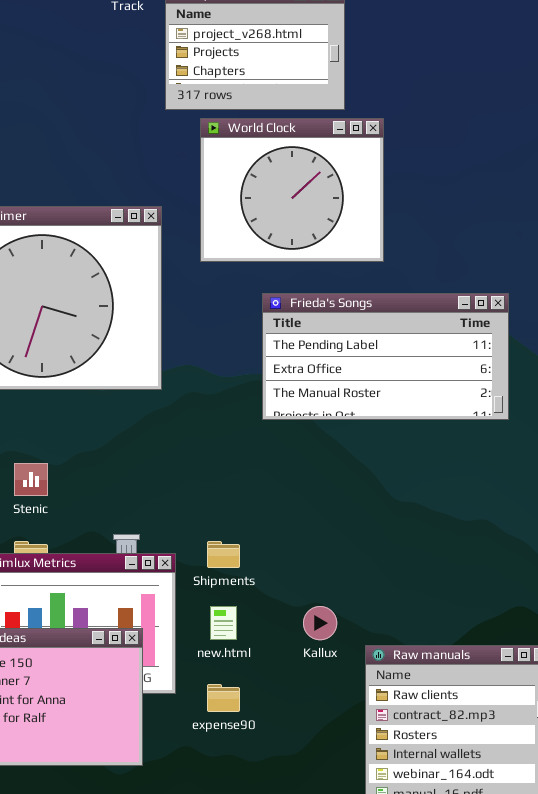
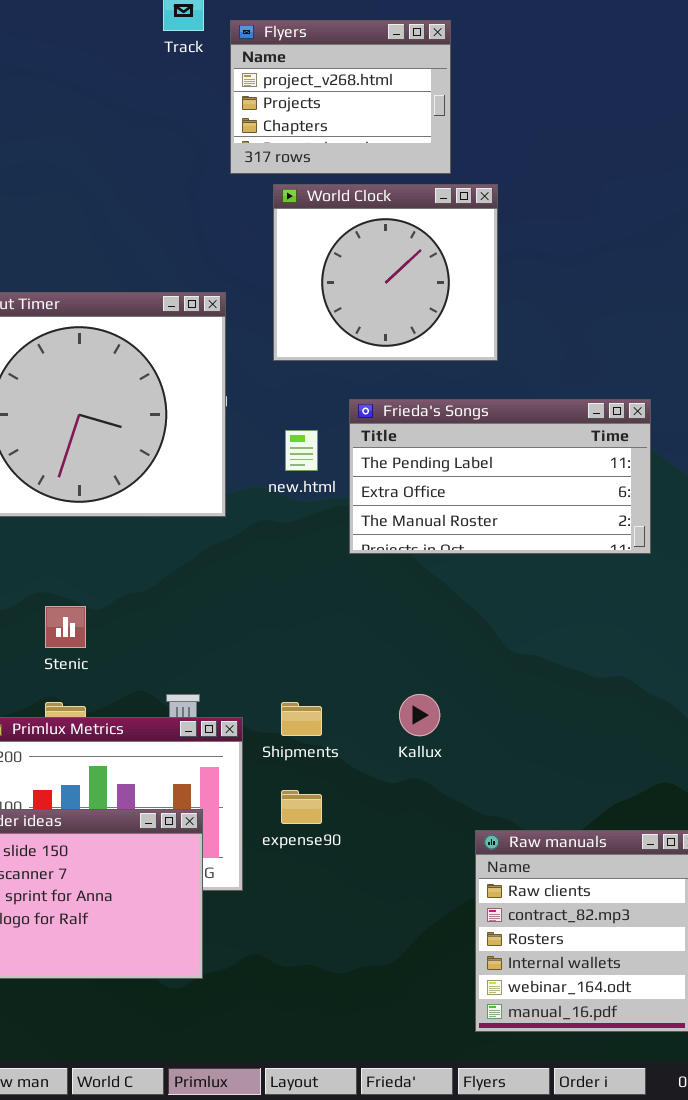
new.html: [210,606,237,640] -> [285,430,318,471], moved
Kallux: [303,606,337,640] -> [399,694,440,736], moved
expense90: [207,684,240,712] -> [281,790,322,824], moved

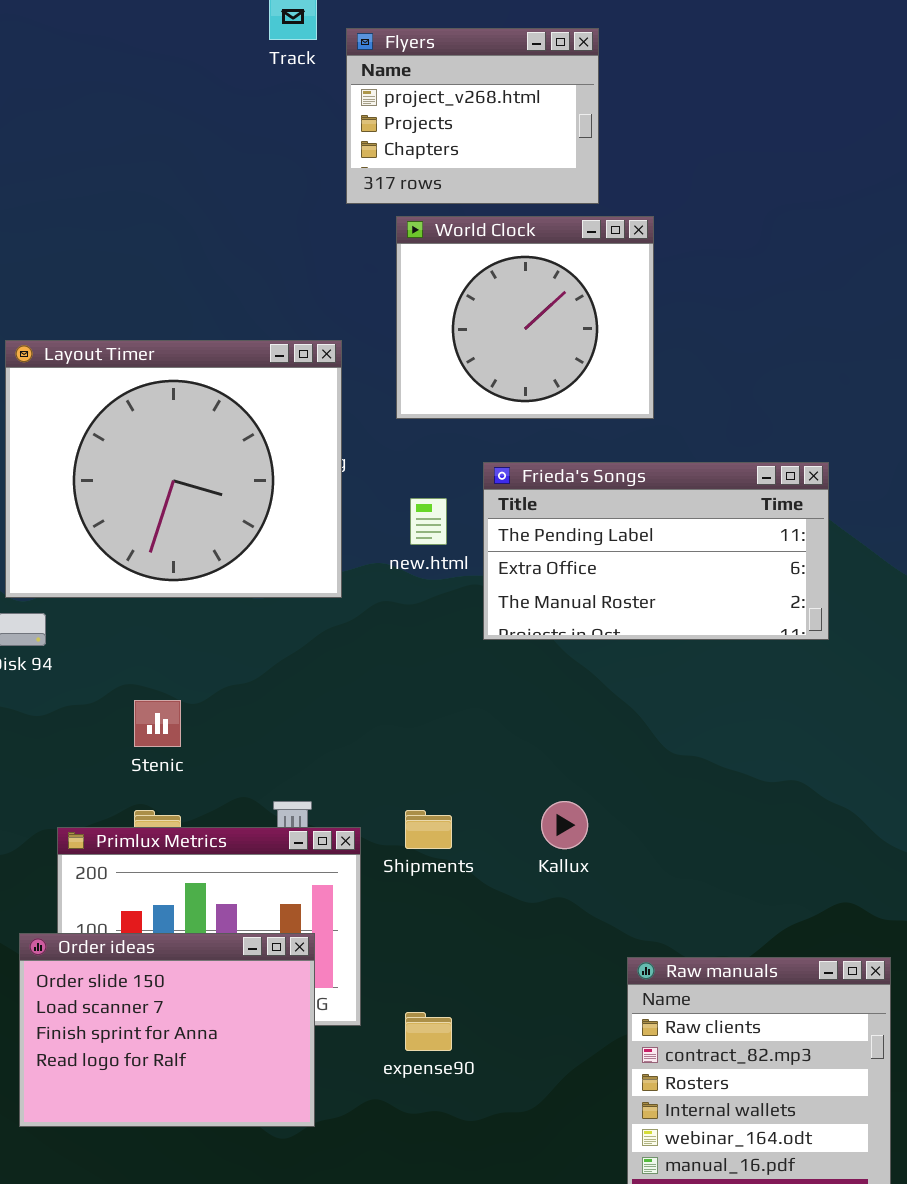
expense90: [281,790,322,824] -> [405,1012,452,1051], moved

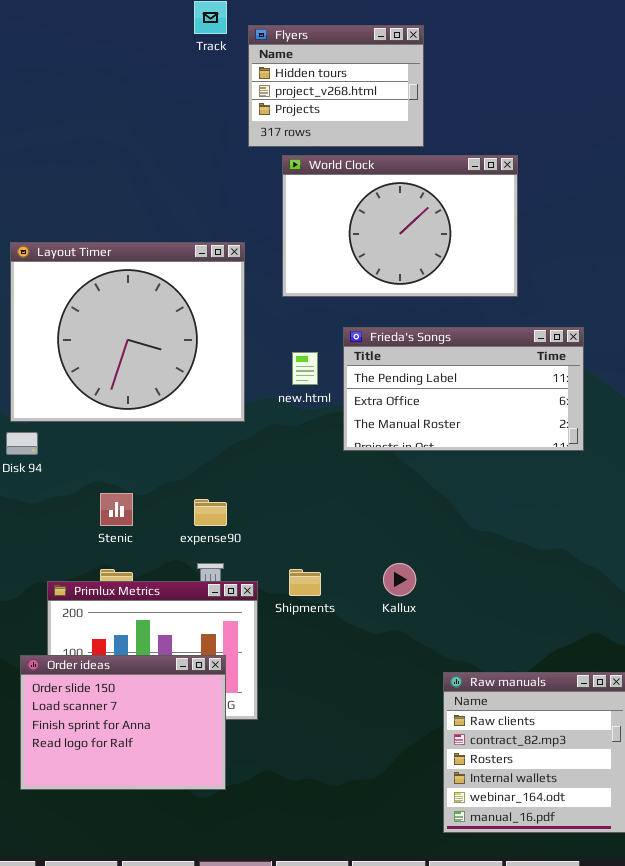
Flyers: [346,28,599,204] -> [248,25,424,147], scrolled up 1 row
World Clock: [396,216,654,419] -> [282,155,518,297], resized
expense90: [405,1012,452,1051] -> [194,499,227,526], moved

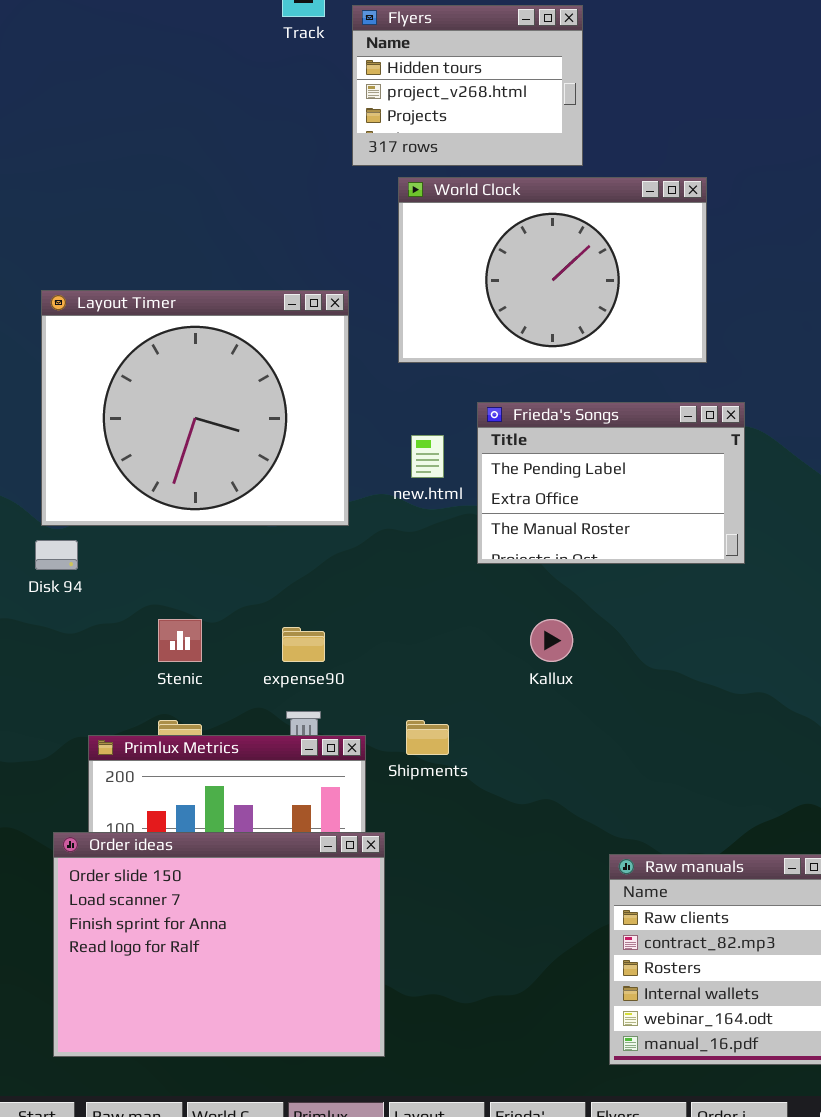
Frieda's Songs: [343,327,584,451] -> [477,402,745,564], resized
Kallux: [383,563,416,596] -> [530,619,573,662], moved
Order ideas: [20,655,226,790] -> [53,832,385,1057], resized

